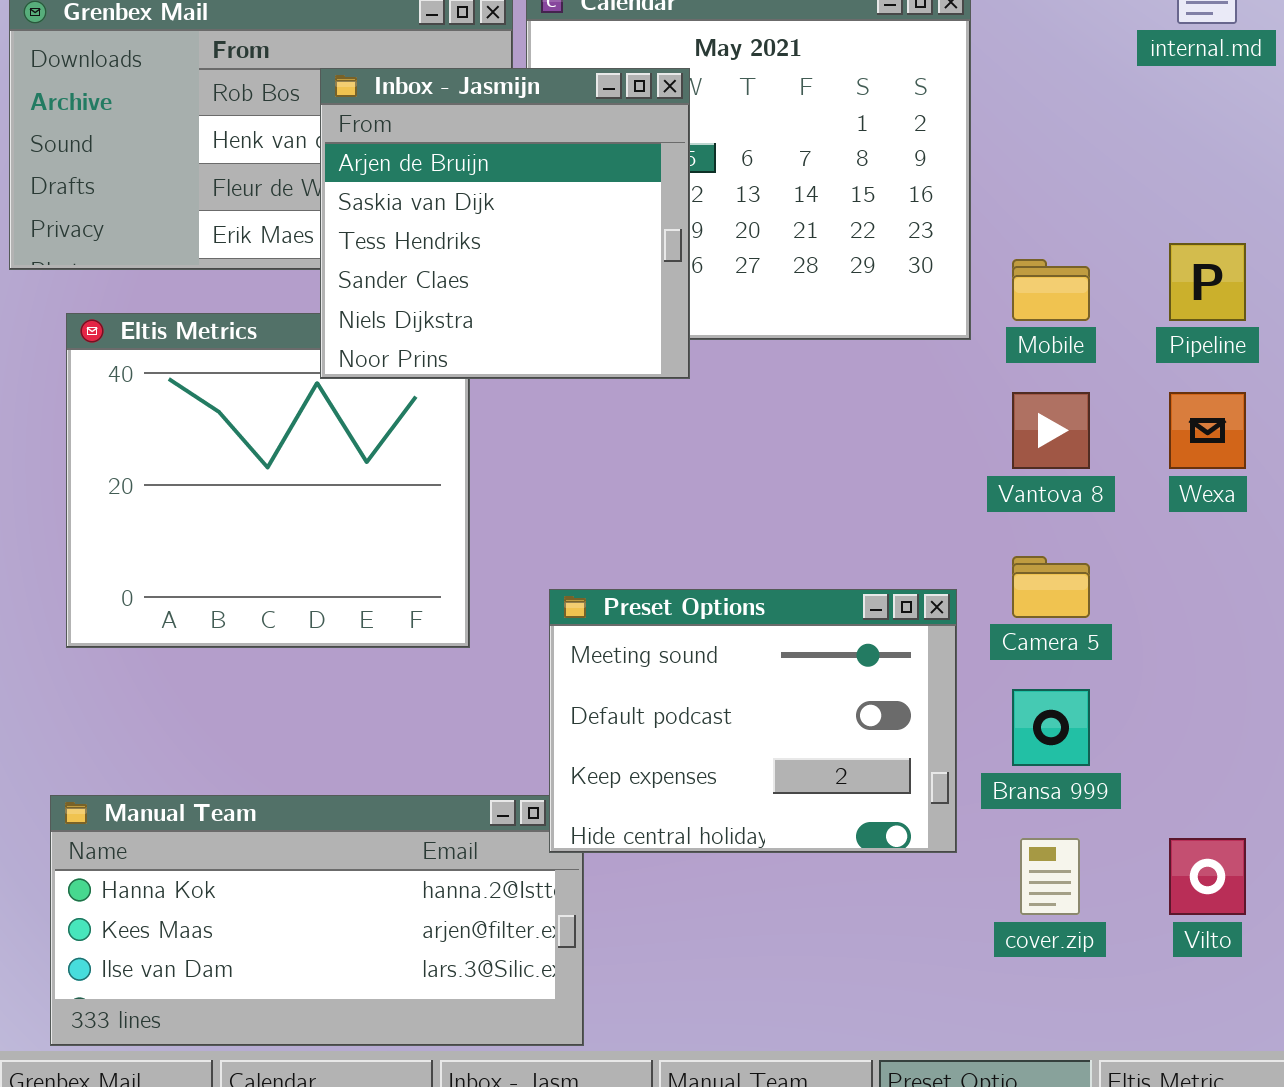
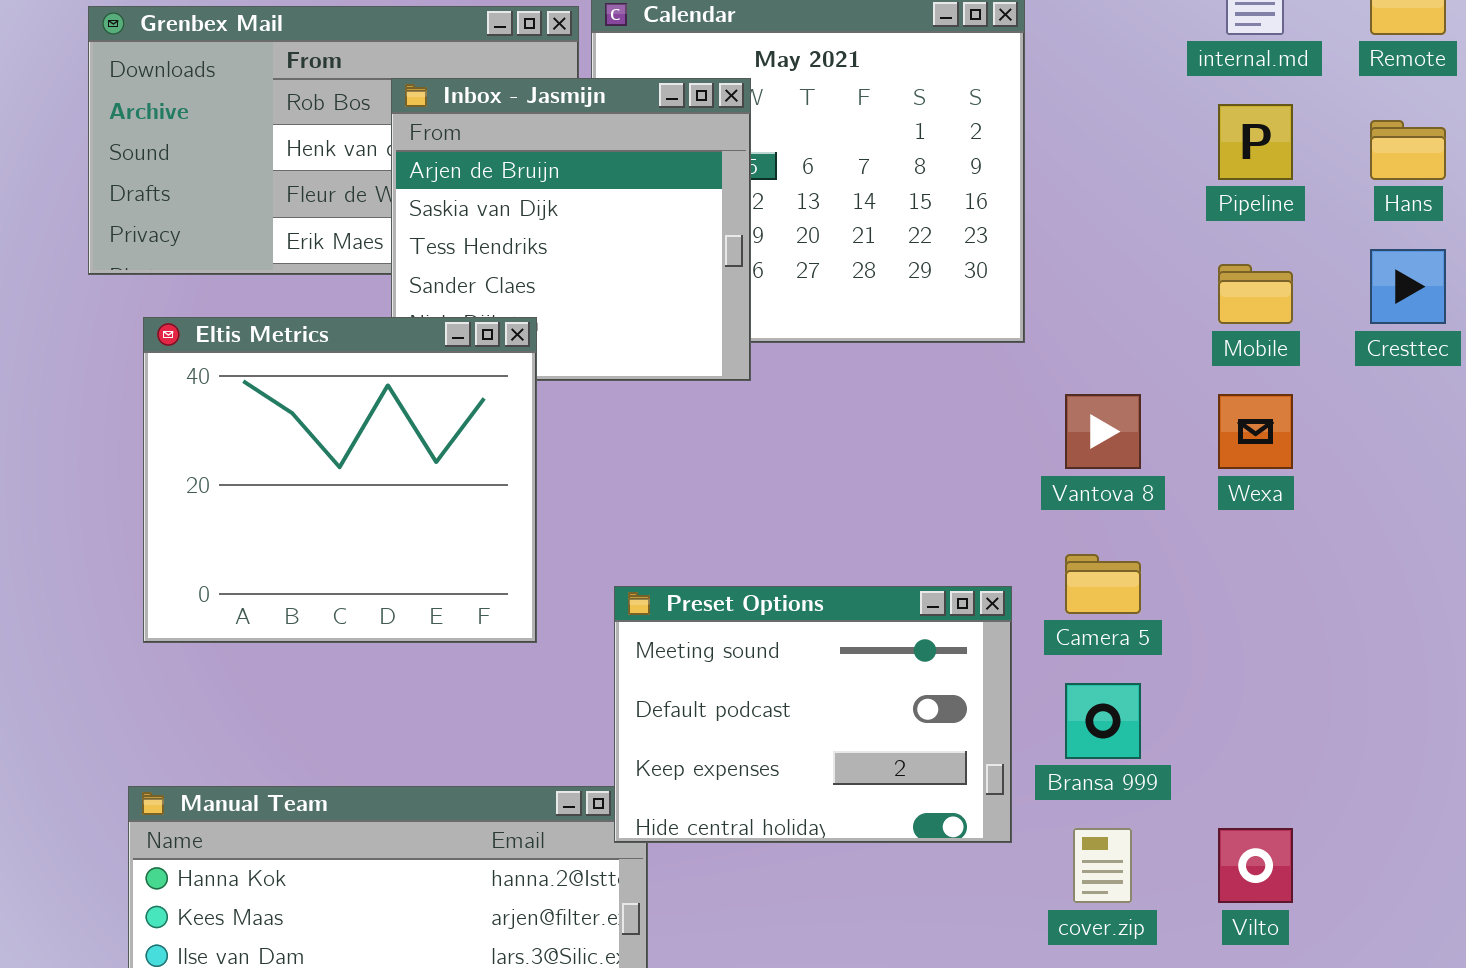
Pipeline: [1169,243,1246,321] -> [1218,104,1293,180], moved
Mobile: [1012,259,1090,321] -> [1218,264,1293,324], moved
Eltis Metrics: [66,313,470,648] -> [143,317,537,643], raised

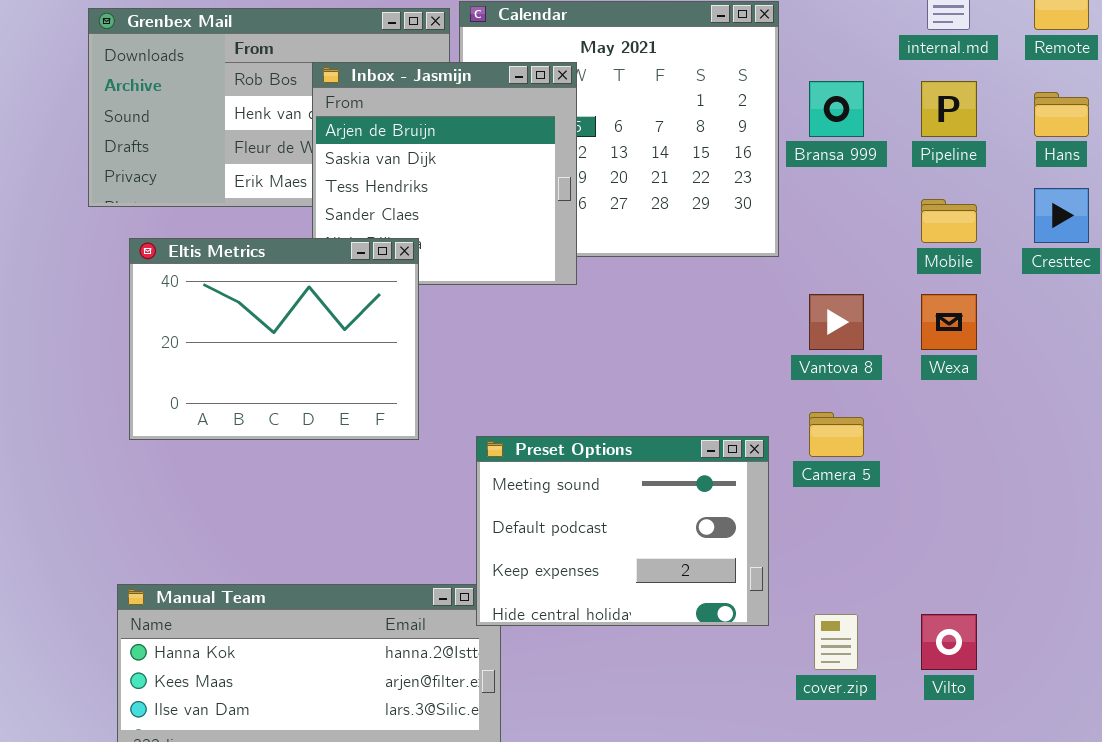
Eltis Metrics: [143,317,537,643] -> [129,238,419,440], resized
Bransa 999: [1065,683,1141,759] -> [809,81,864,137], moved

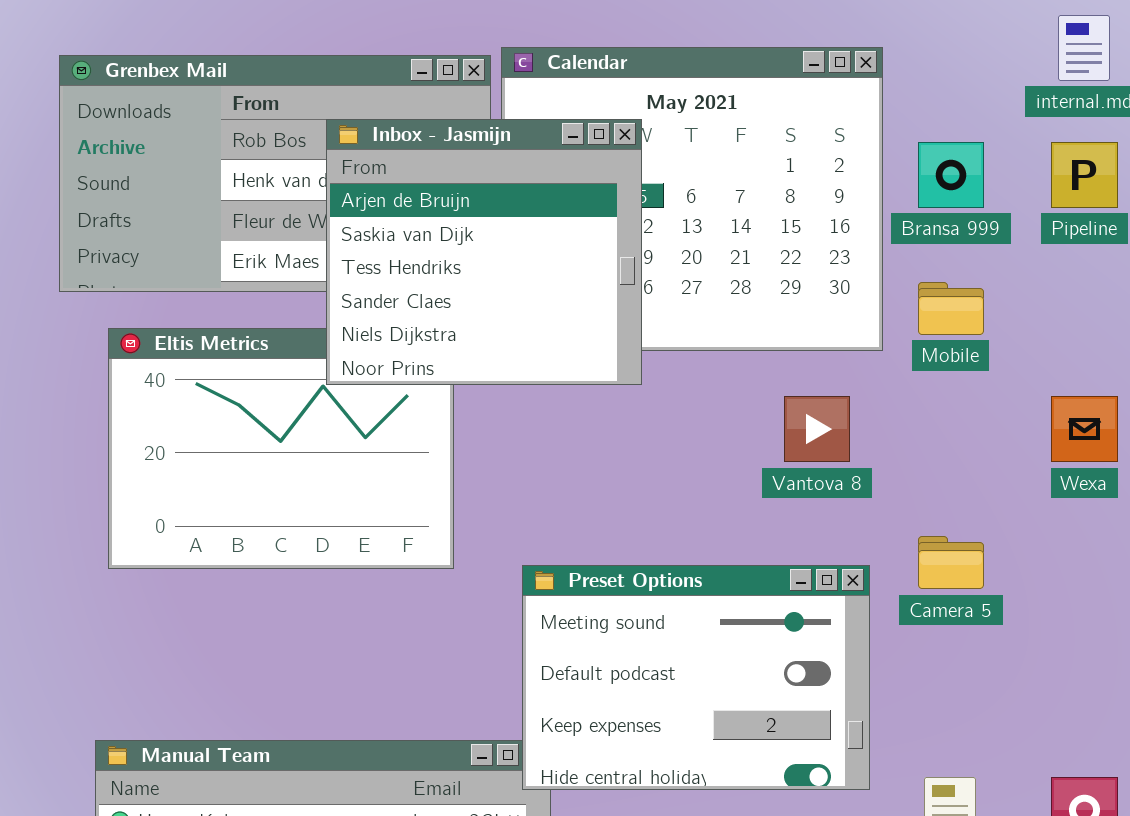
Inbox - Jasmijn: [312,62,577,285] -> [326,119,642,385], raised
Mobile: [921,199,977,243] -> [918,282,984,335], moved
Vantova 8: [809,294,864,350] -> [784,396,850,462], moved

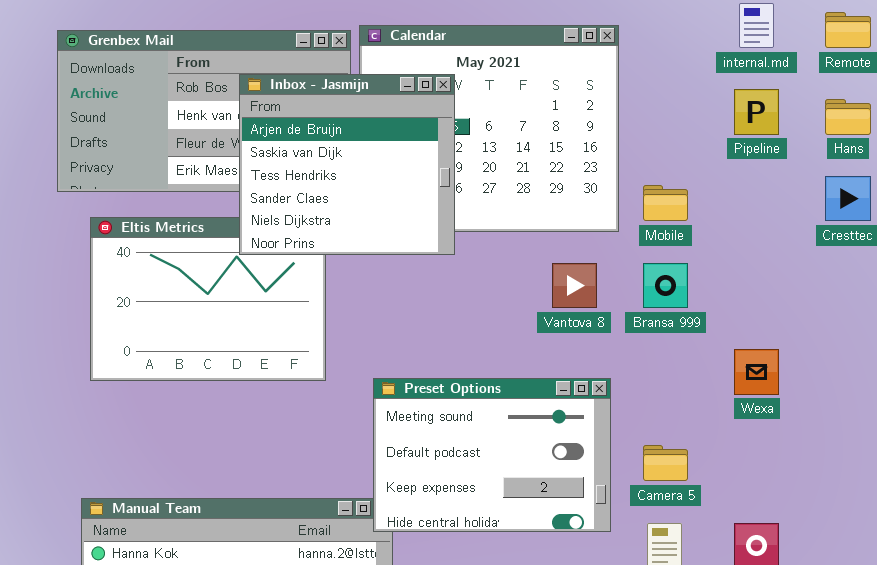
Bransa 999: [918,142,984,208] -> [643,263,688,308], moved
Wexa: [1051,396,1118,462] -> [734,349,779,395], moved
Camera 5: [918,536,984,589] -> [643,445,688,481], moved

